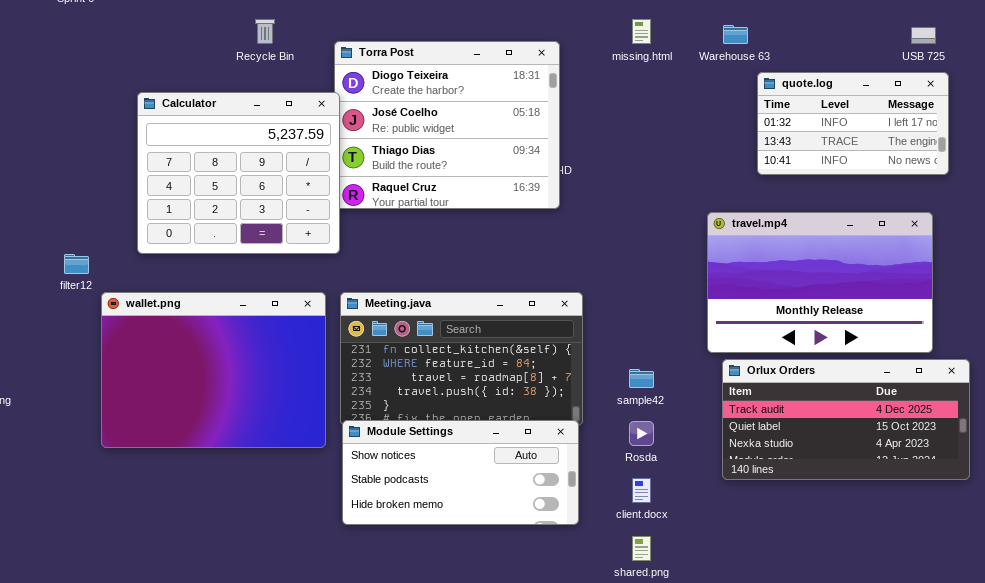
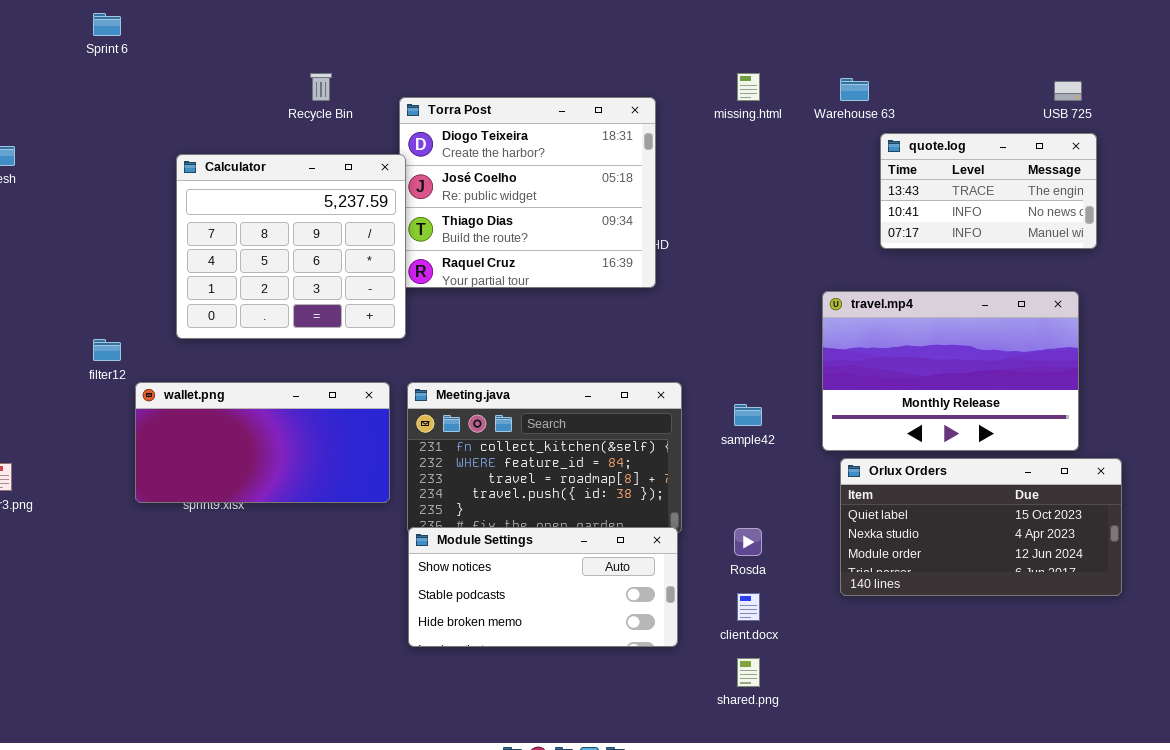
quote.log: [757,72,949,175] -> [880,133,1097,249], scrolled down 1 row
wallet.png: [101,292,326,448] -> [135,382,390,503], resized
Orlux Orders: [722,359,970,480] -> [840,458,1122,596], scrolled down 1 row
sample42: [629,369,654,388] -> [734,404,762,426], moved

